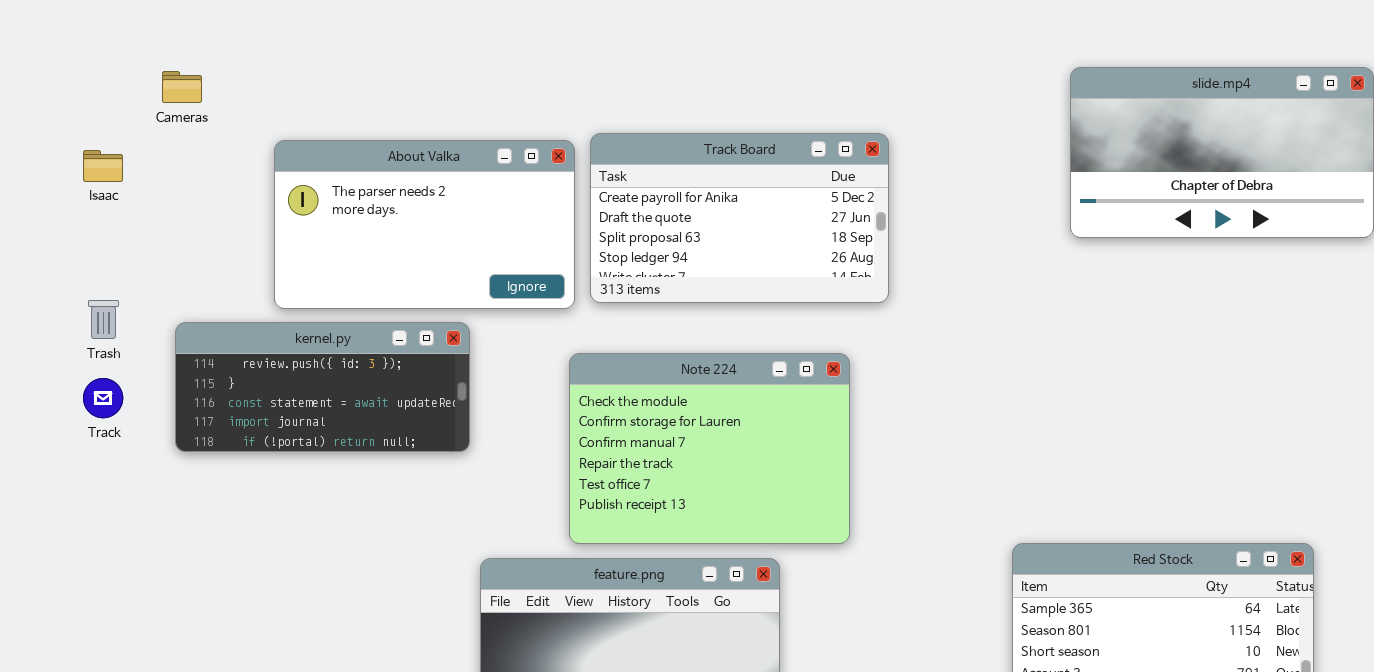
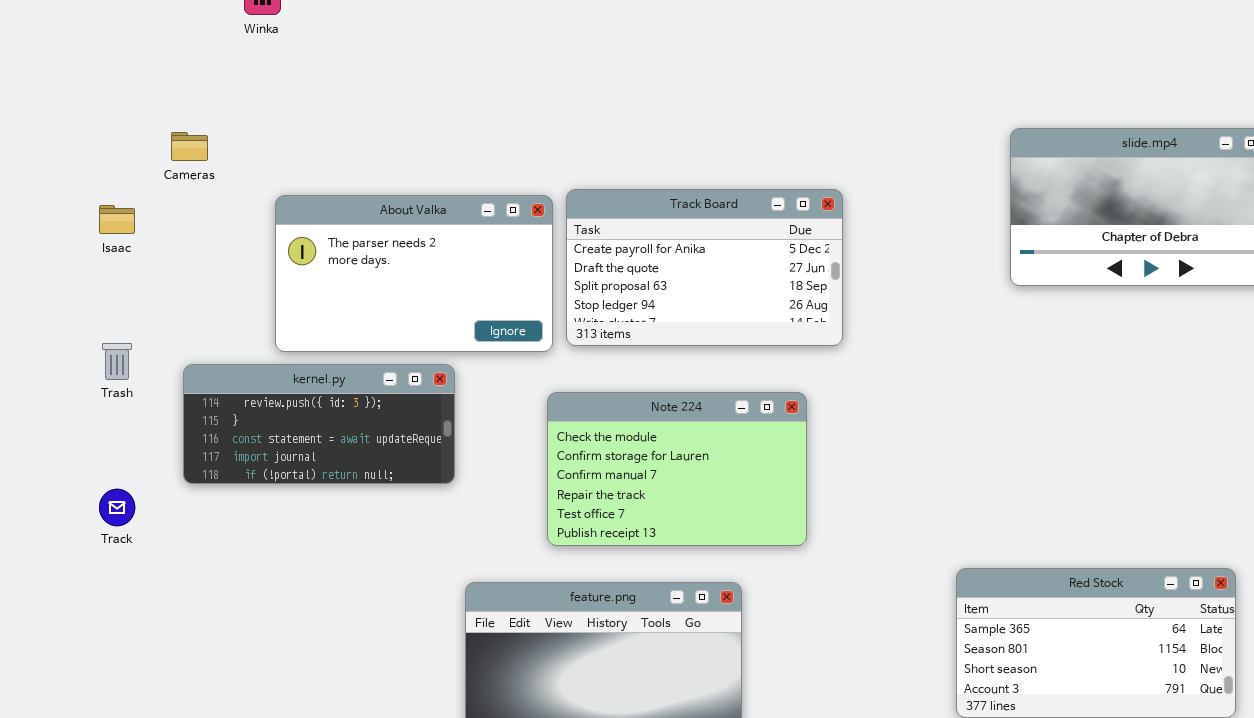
Note 224: [569,353,850,544] -> [547,392,807,546], resized
Track: [83,378,123,418] -> [99,489,135,526], moved

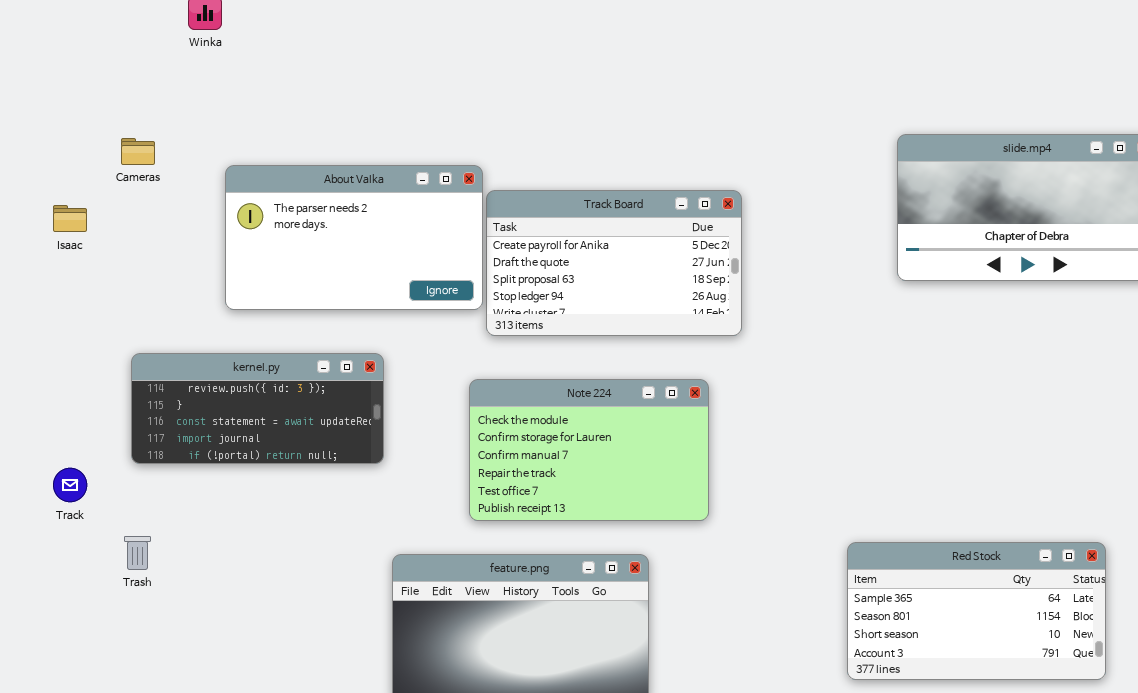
About Valka: [275,195,553,352] -> [225,165,483,310], moved
Trash: [102,343,132,380] -> [124,536,151,570], moved

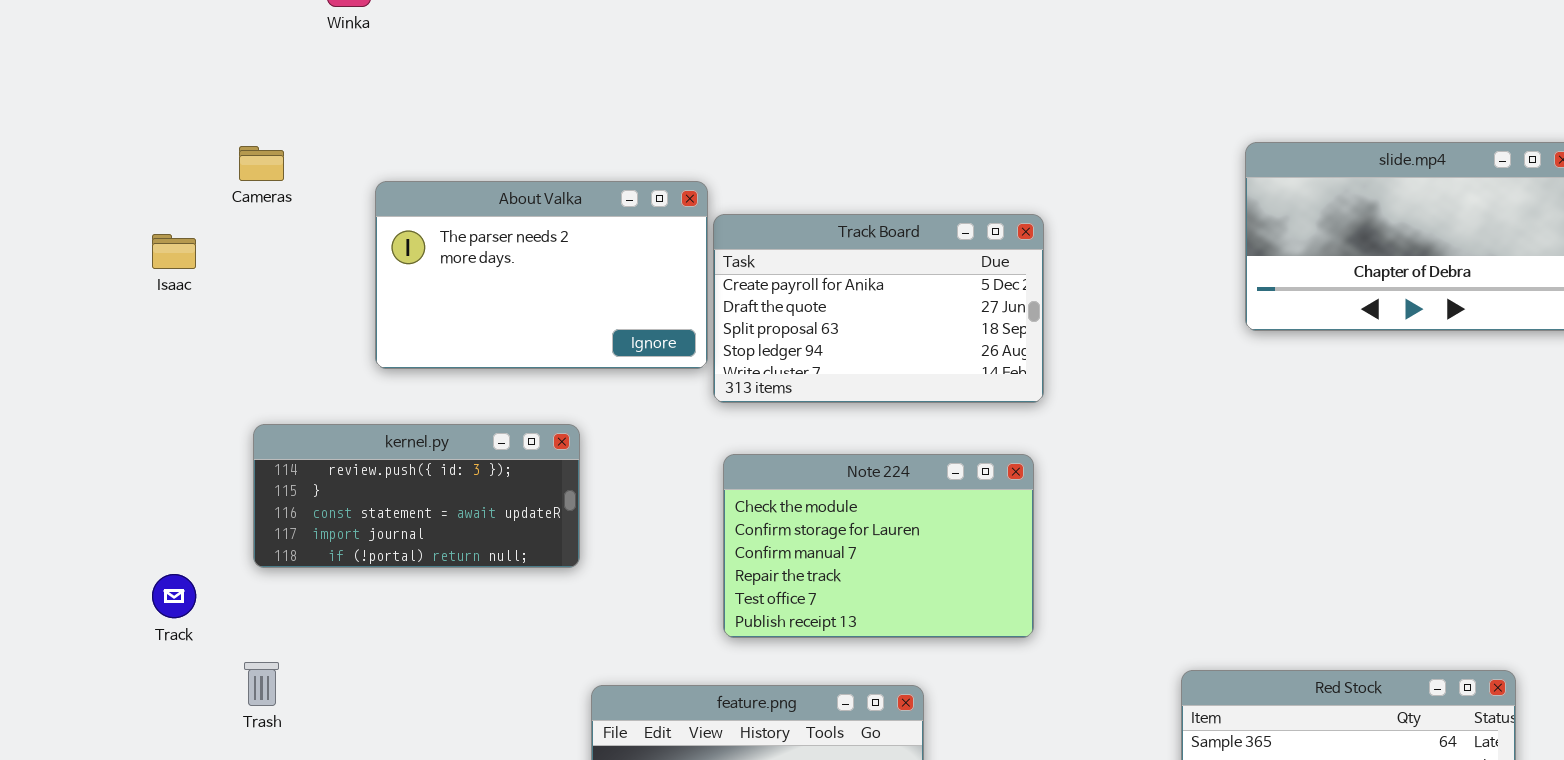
Note 224: [469,379,709,521] -> [723,454,1034,638], moved

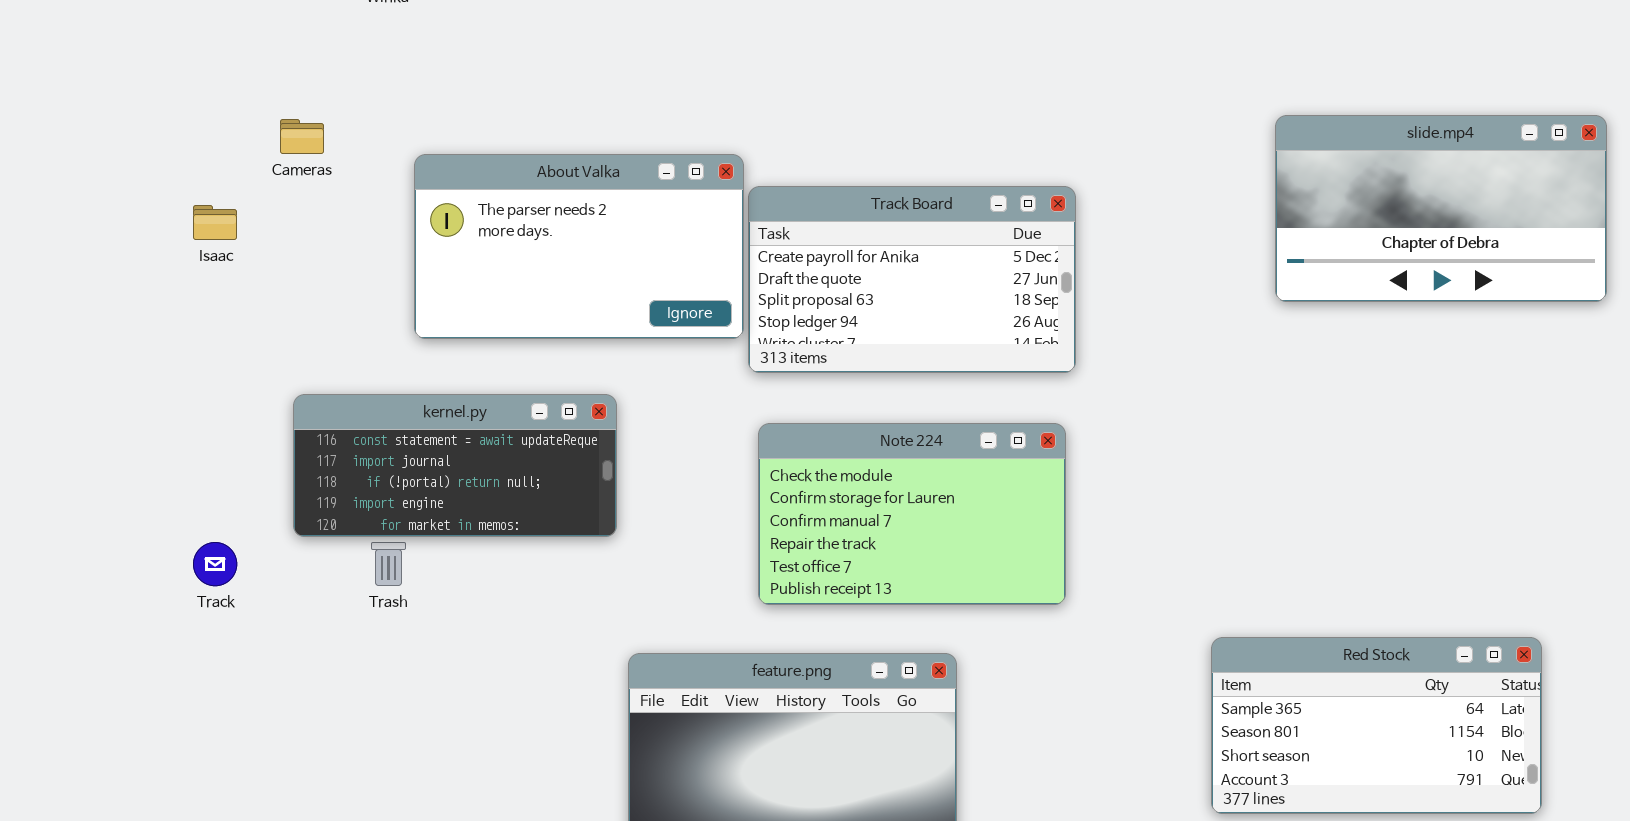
kernel.py: [253,424,580,568] -> [293,394,617,537], scrolled down 2 rows
Trash: [244,662,279,706] -> [371,542,406,586], moved

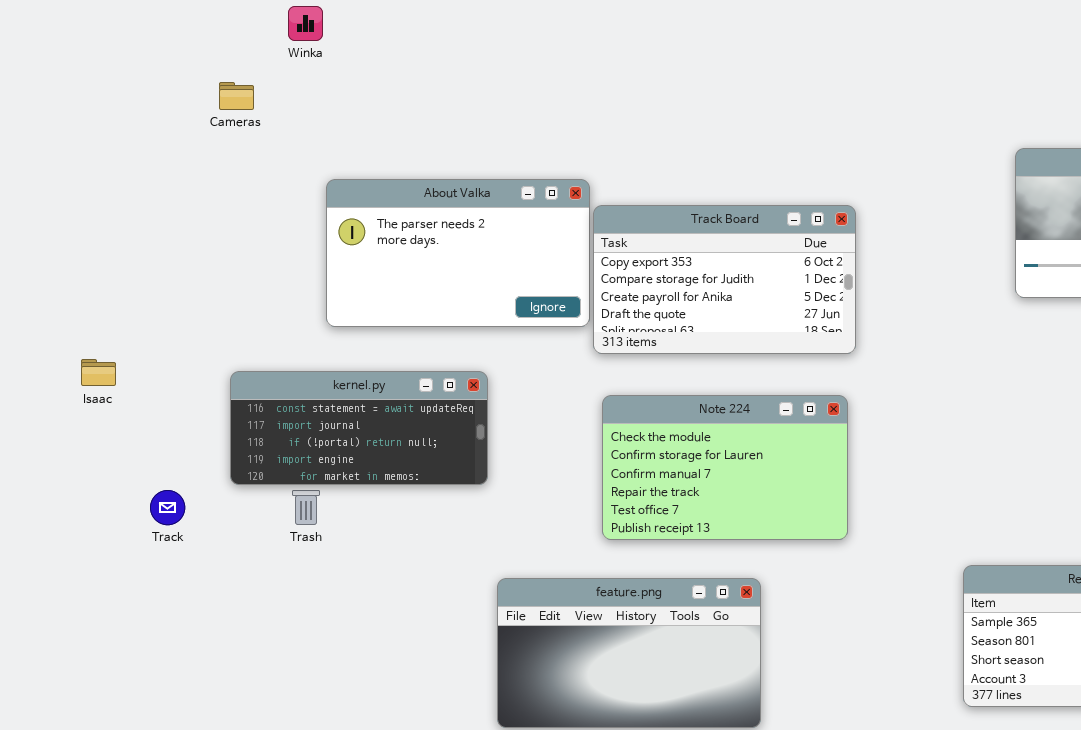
Cameras: [280,119,324,154] -> [219,82,254,110], moved
Track Board: [748,186,1076,373] -> [593,205,856,354], scrolled up 2 rows
Isaac: [193,205,237,240] -> [81,359,116,386], moved

